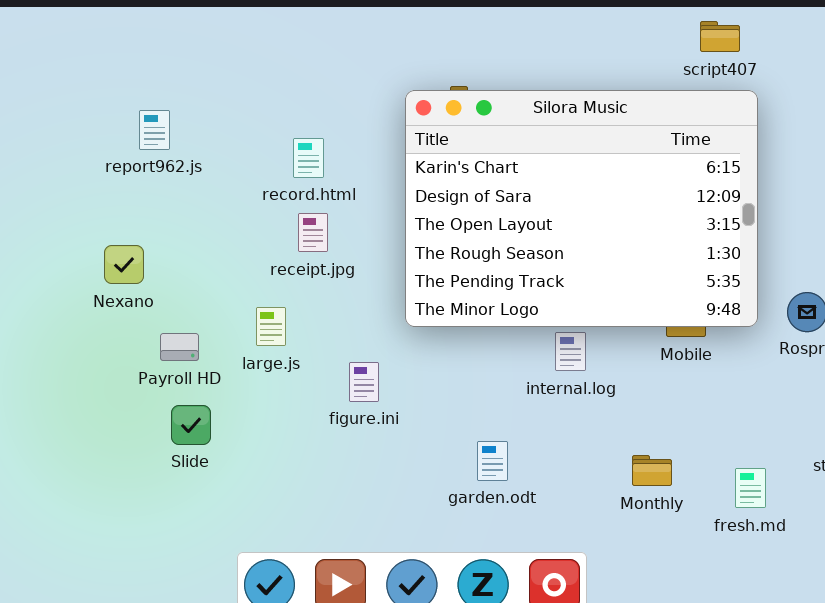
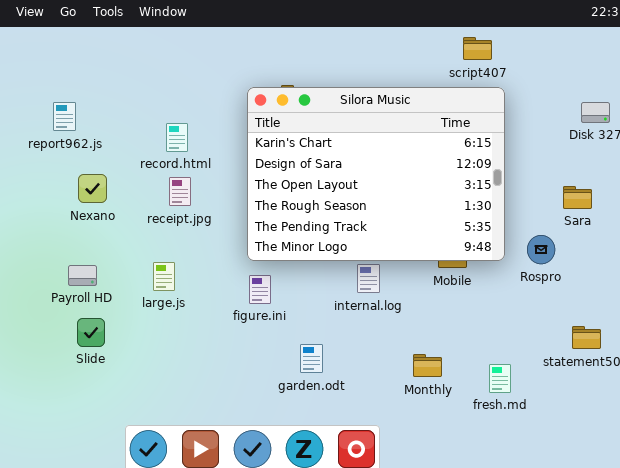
Nexano: [104,245,144,284] -> [78,174,107,203], moved
large.js: [256,307,286,346] -> [153,262,175,291], moved
figure.ini: [349,362,379,402] -> [249,275,271,304], moved

